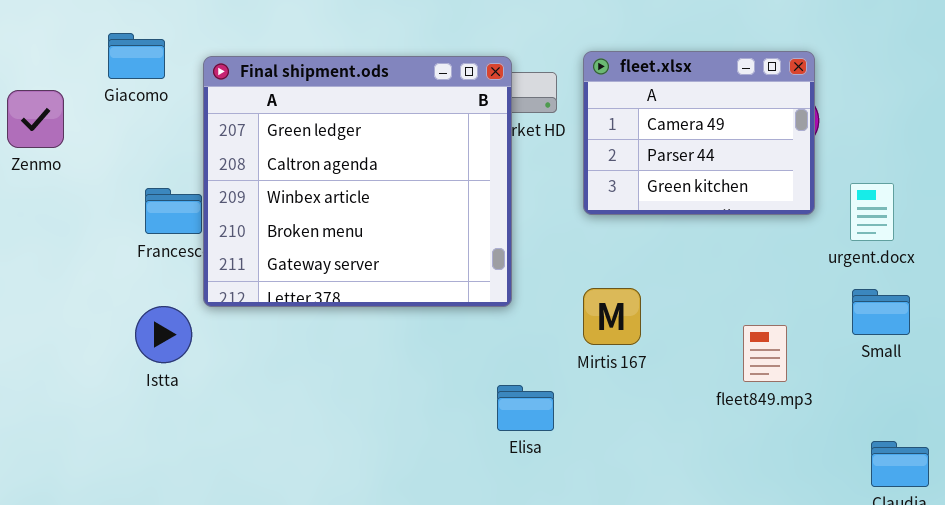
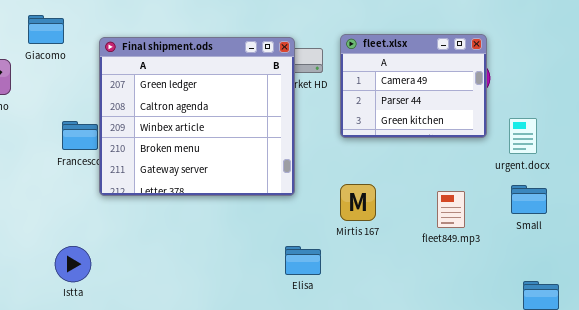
Giacomo: [108,33,165,79] -> [28,15,64,44], moved
Istta: [135,306,192,363] -> [55,246,91,282], moved
fleet849.mp3: [743,325,787,382] -> [437,191,465,228], moved

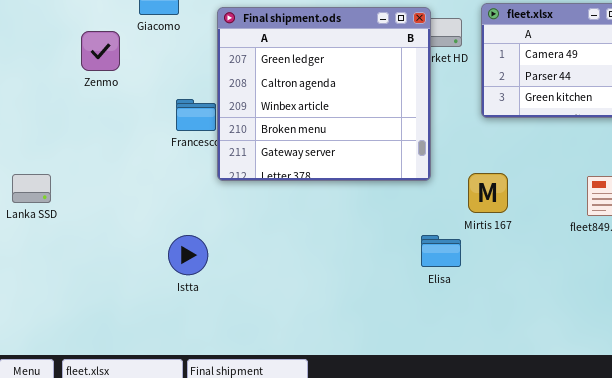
Mirtis 167: [340,184,376,221] -> [468,173,508,213], moved

